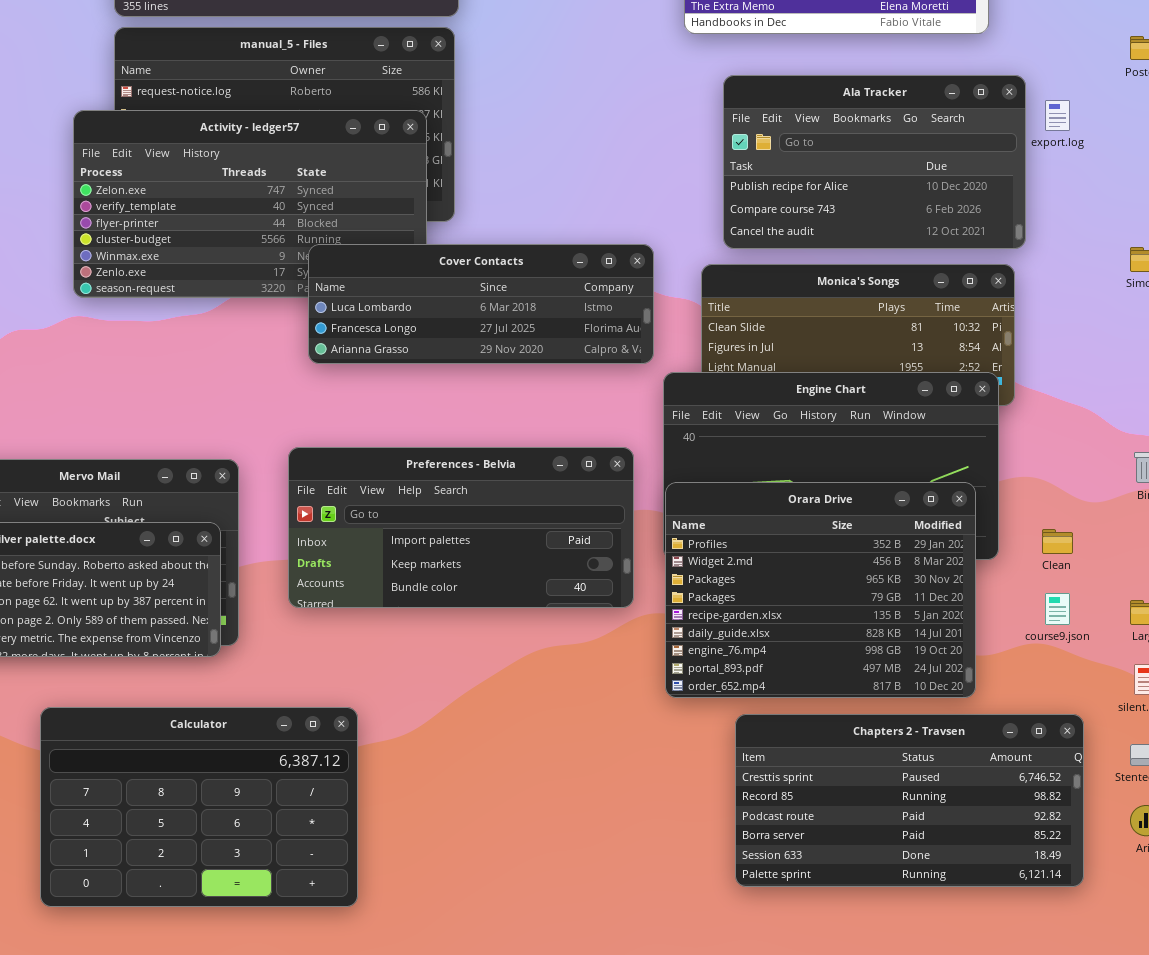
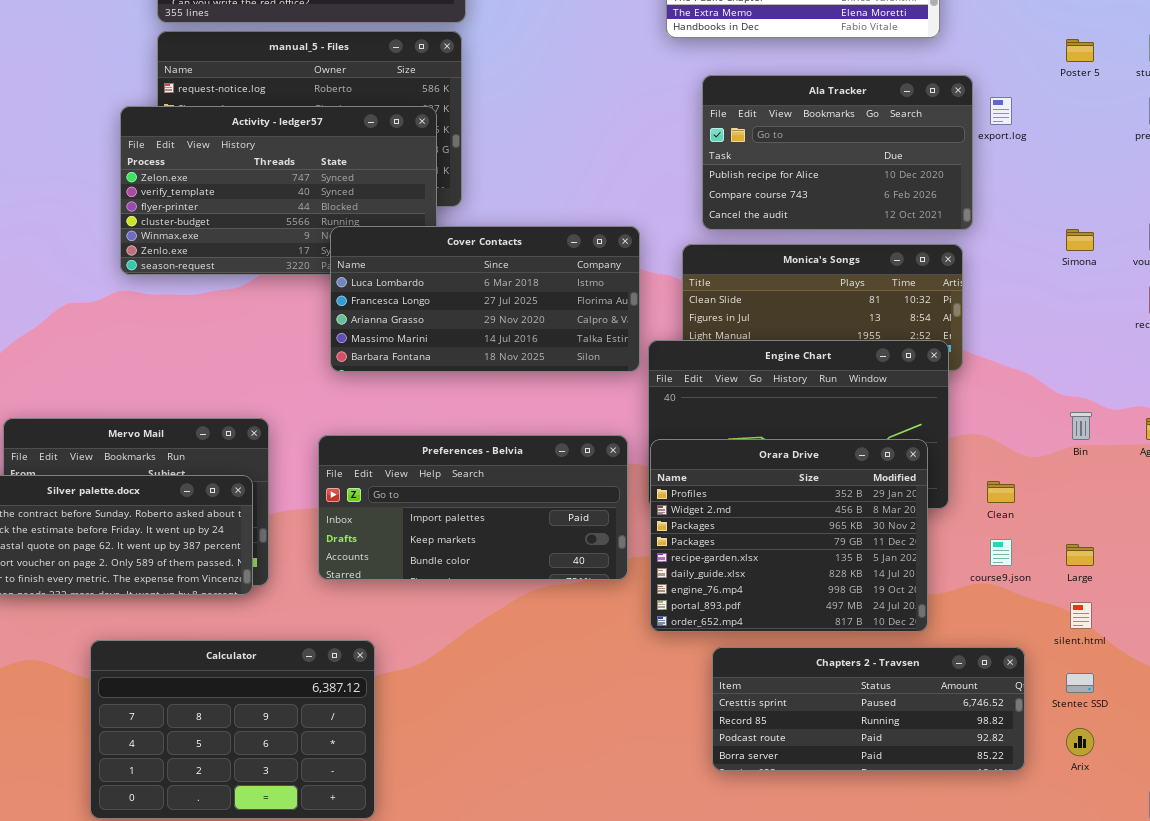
Cover Contacts: [308,244,654,364] -> [330,226,640,372], resized
Preferences - Belvia: [288,447,634,608] -> [318,435,628,580], moved
Chapters 2 - Travsen: [735,714,1084,887] -> [712,647,1025,771], resized

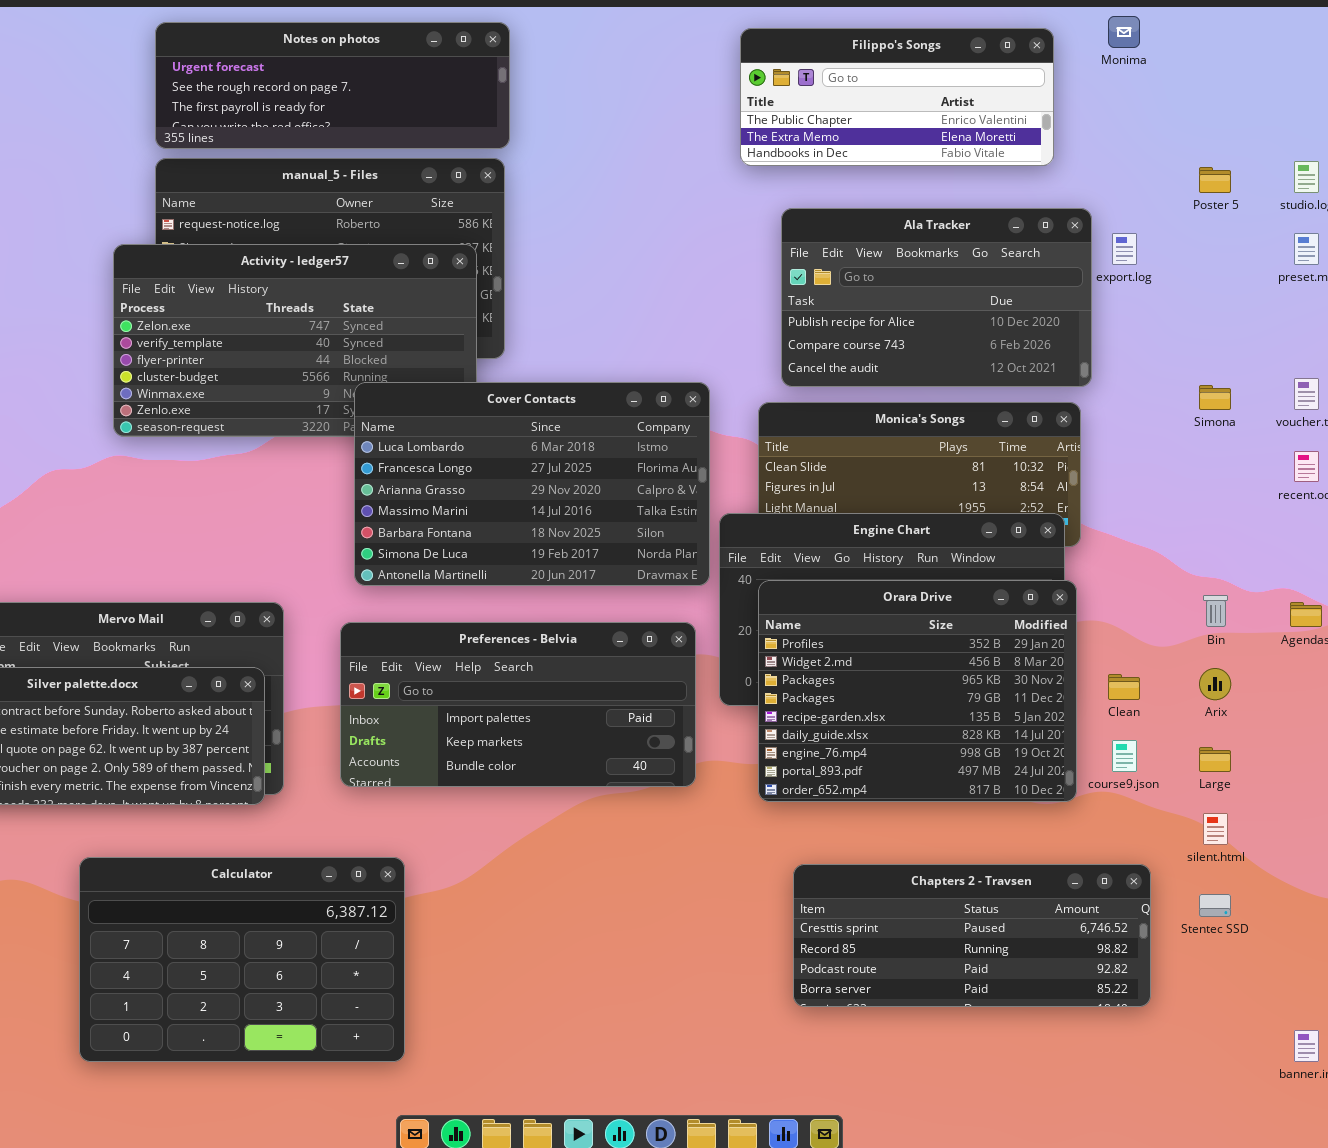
Cover Contacts: [330,226,640,372] -> [354,382,710,586], resized
Orara Drive: [650,439,928,632] -> [758,580,1077,802], moved
Arix: [1066,728,1094,756] -> [1199,668,1231,700], moved

